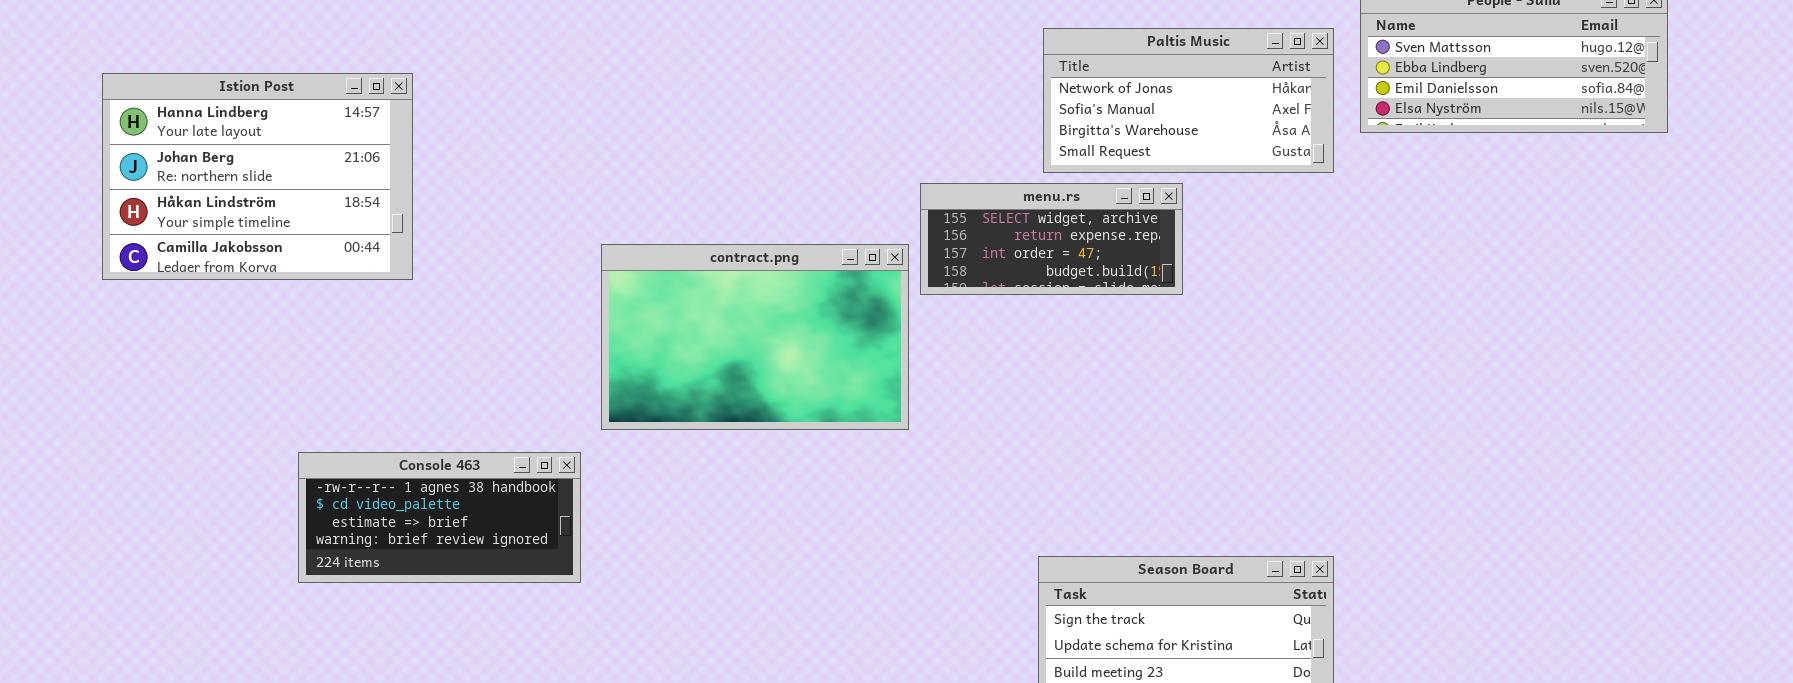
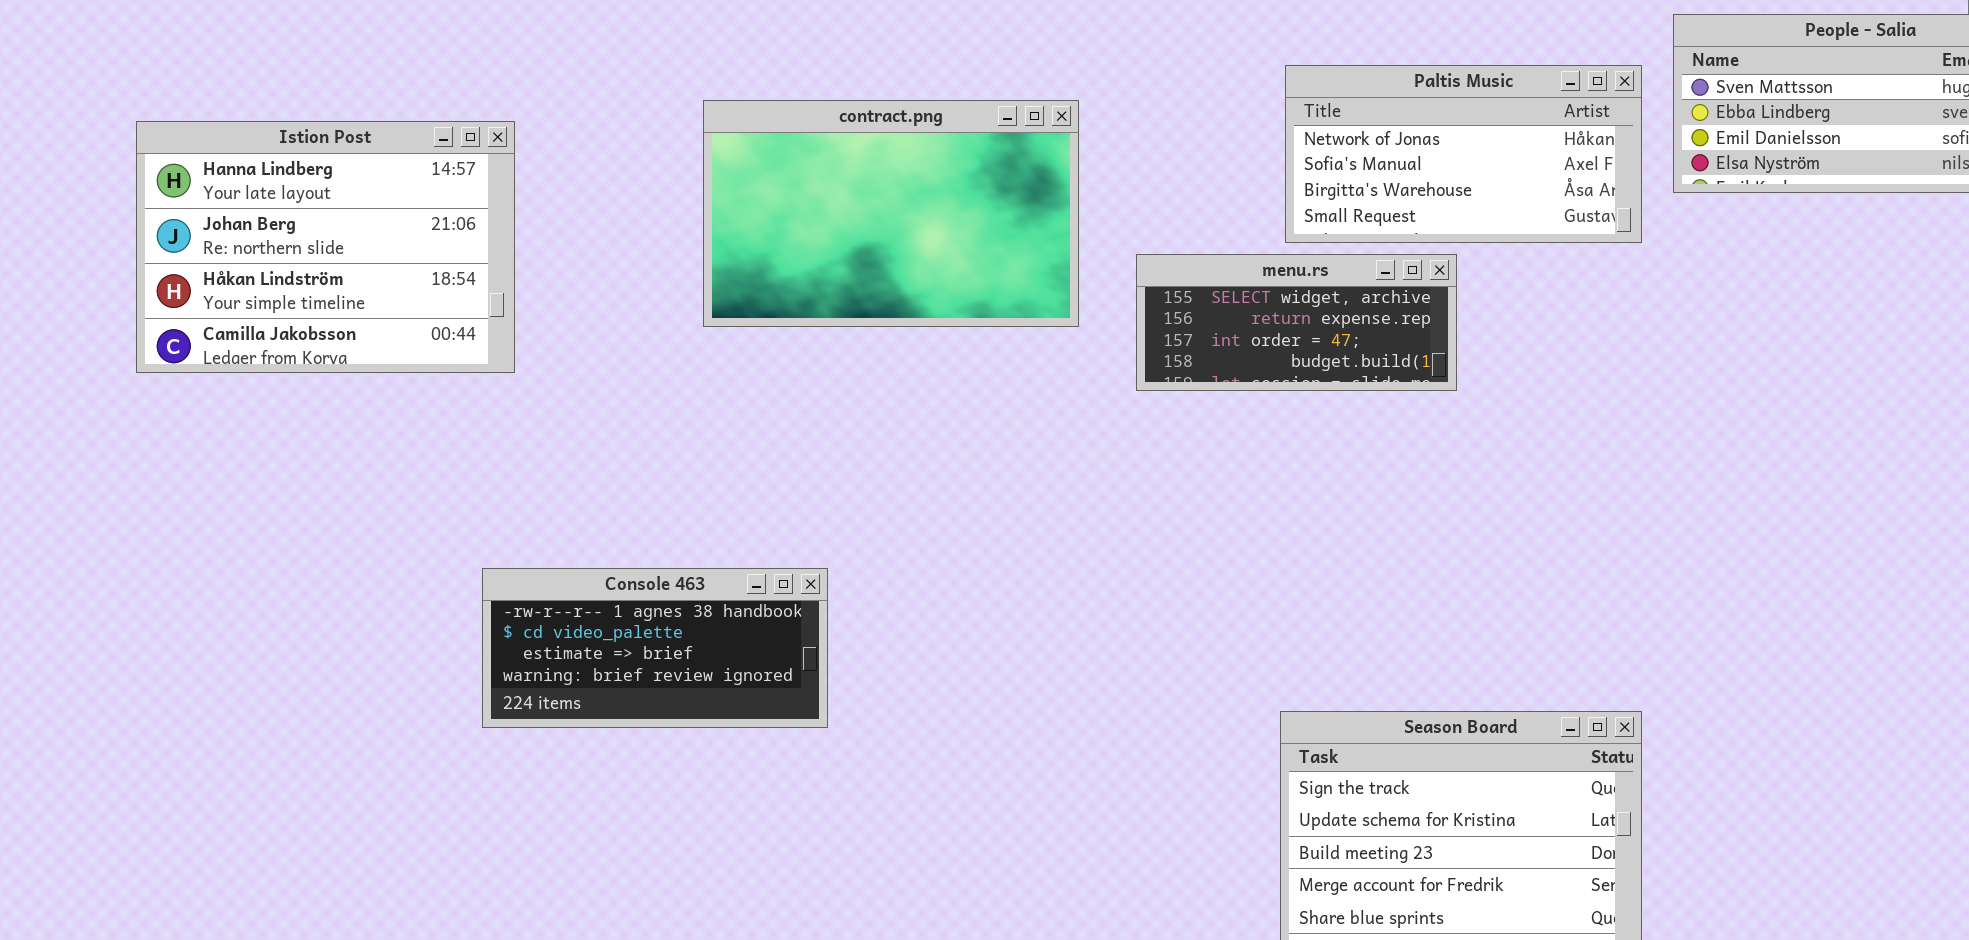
contract.png: [601,244,909,430] -> [703,100,1079,327], moved
Console 463: [298,452,581,583] -> [482,568,828,728], moved

